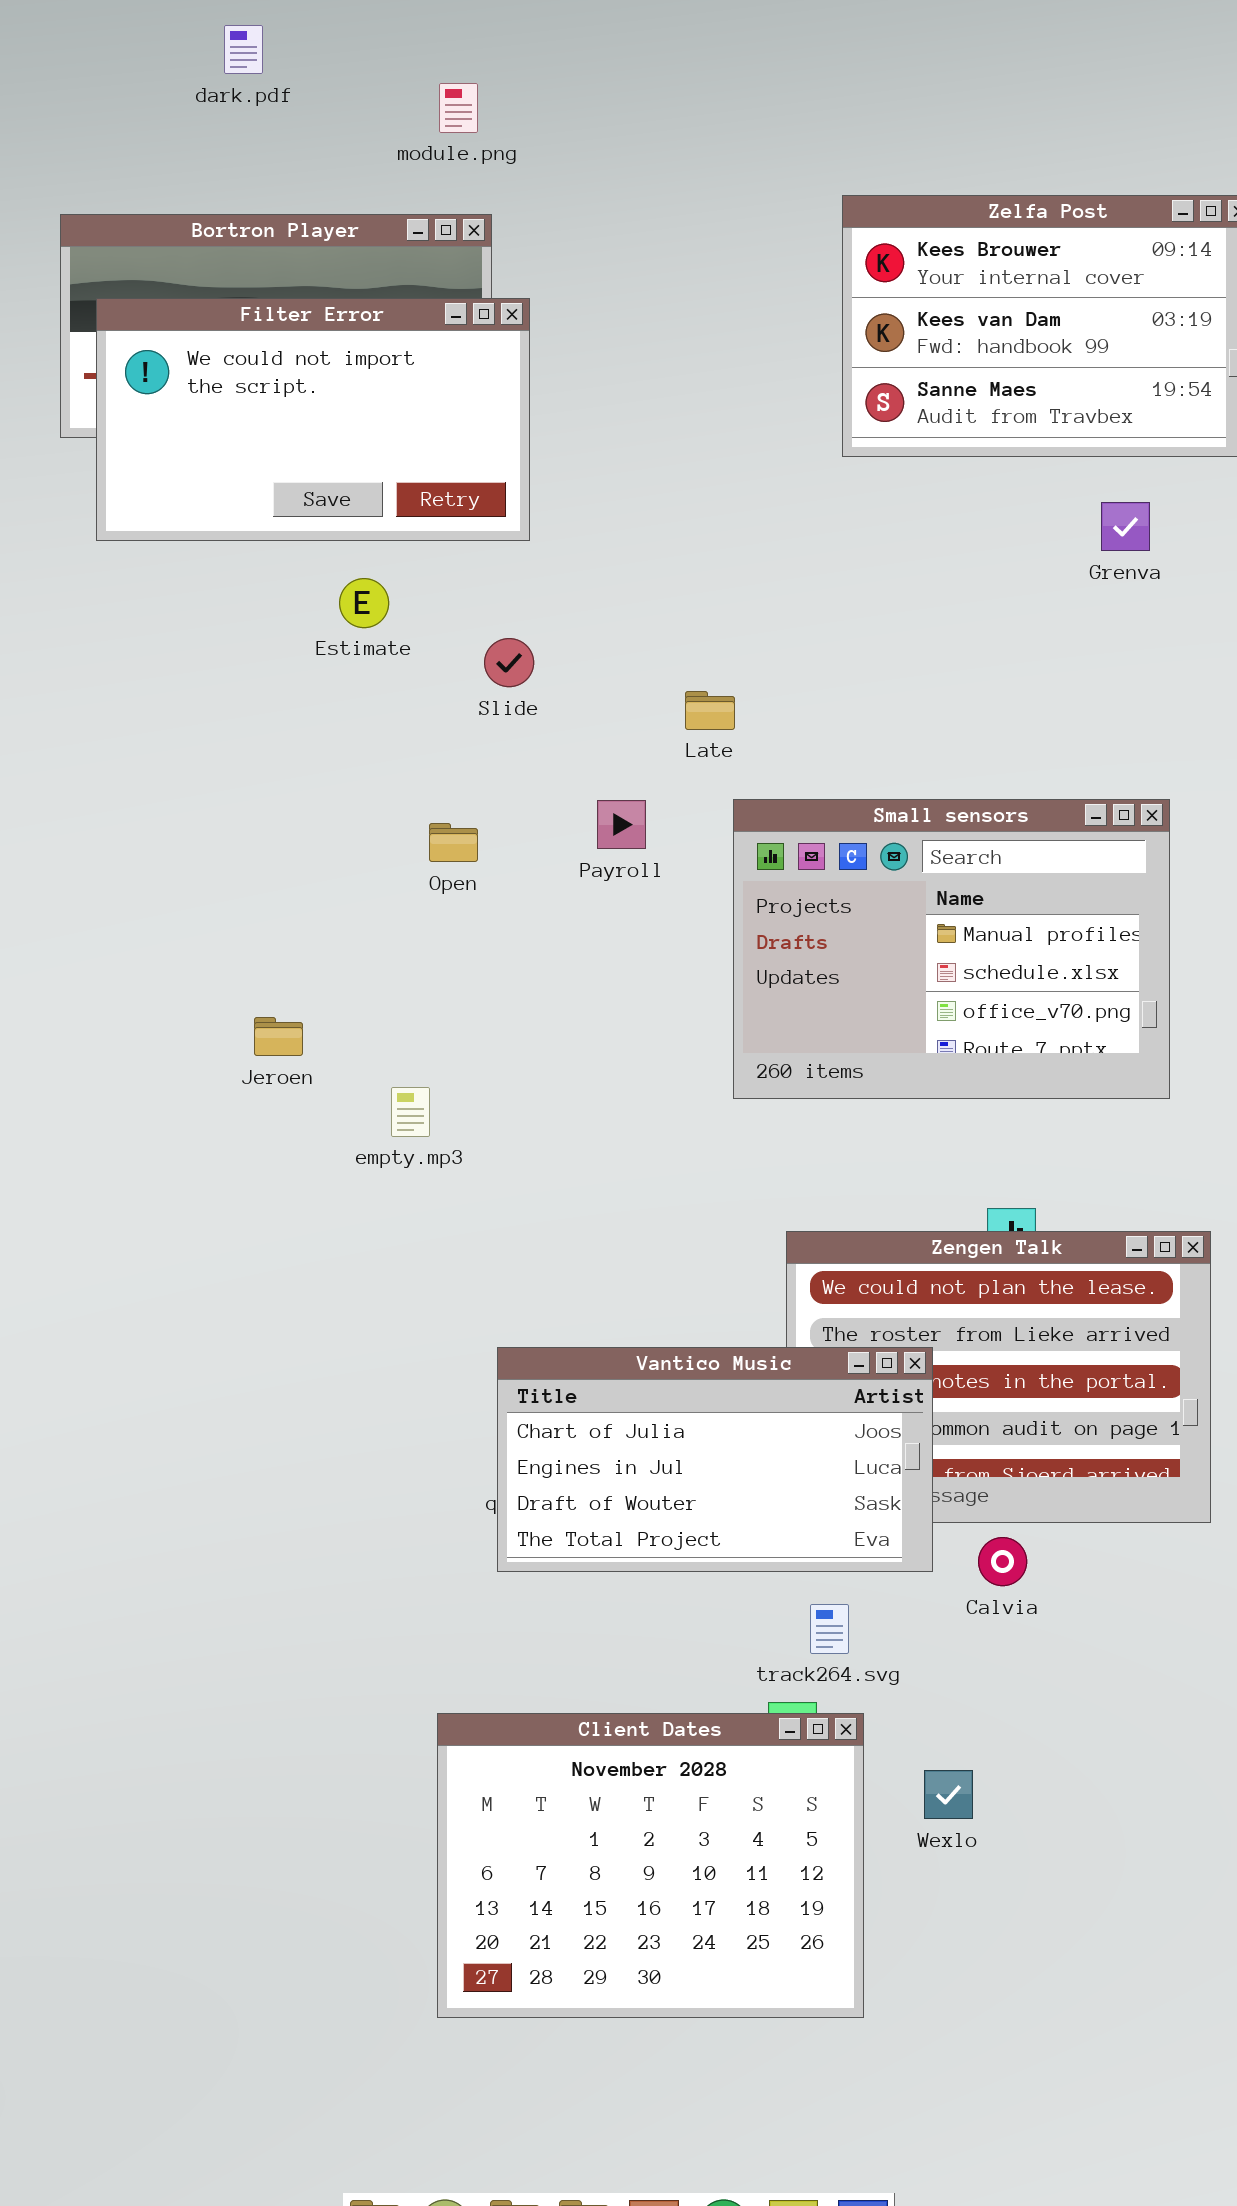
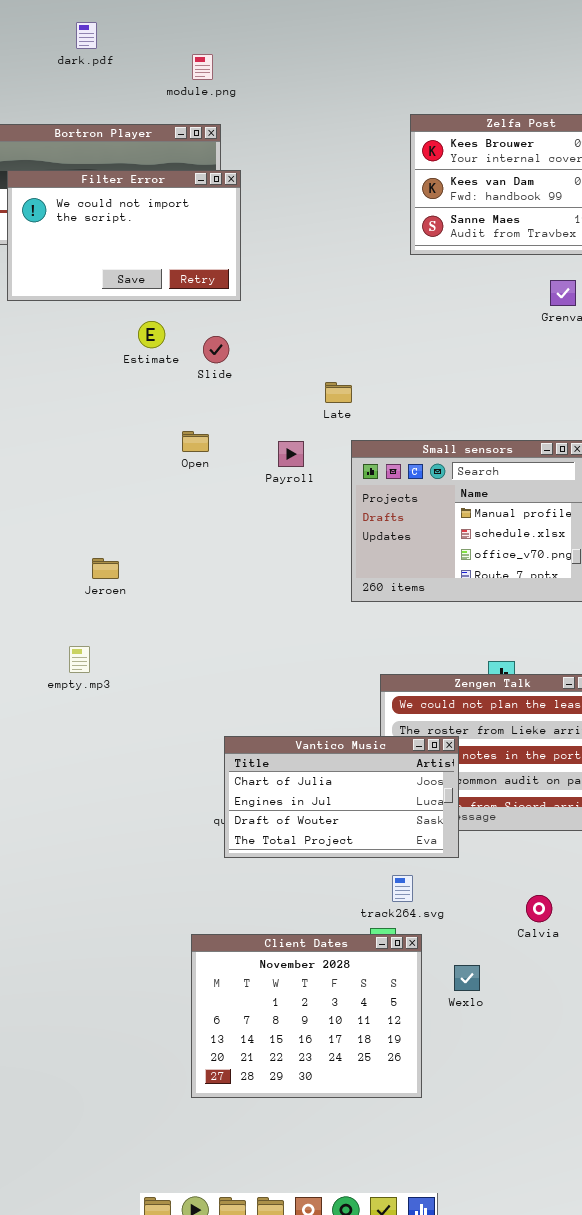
Slide: [484,638,534,687] -> [203,336,229,363], moved
Open: [429,823,478,862] -> [182,431,209,452], moved
empty.mp3: [391,1087,430,1137] -> [69,646,90,673], moved
Calvia: [978,1537,1027,1586] -> [526,895,552,922], moved

